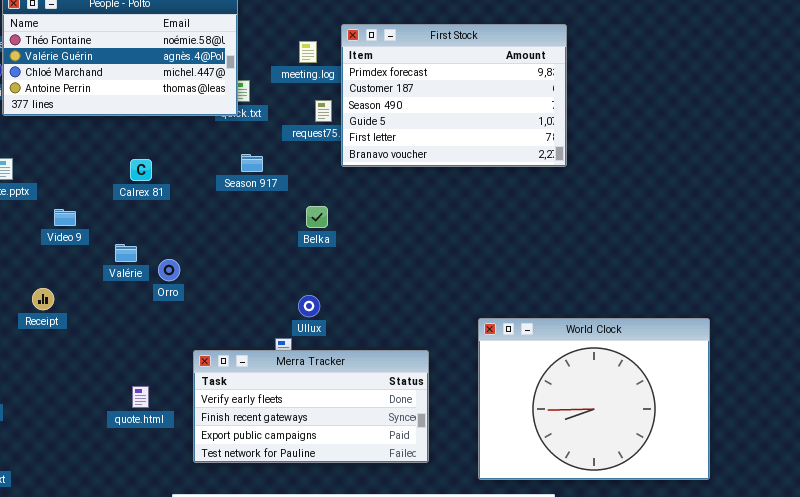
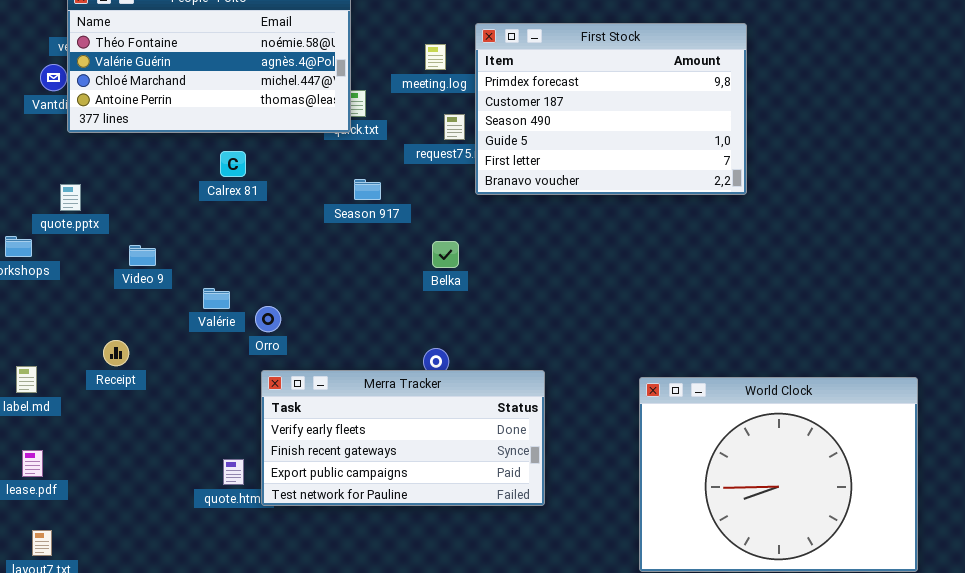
Calrex 81: [130,159,152,181] -> [220,151,246,177], moved
Merra Tracker: [193,350,429,463] -> [261,370,545,506], moved

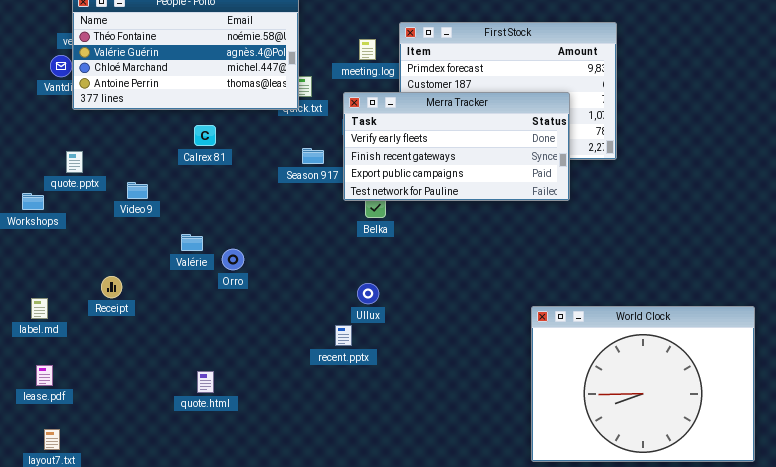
Video 9: [129,245,156,266] -> [127,182,148,199], moved
Merra Tracker: [261,370,545,506] -> [343,92,570,201], moved

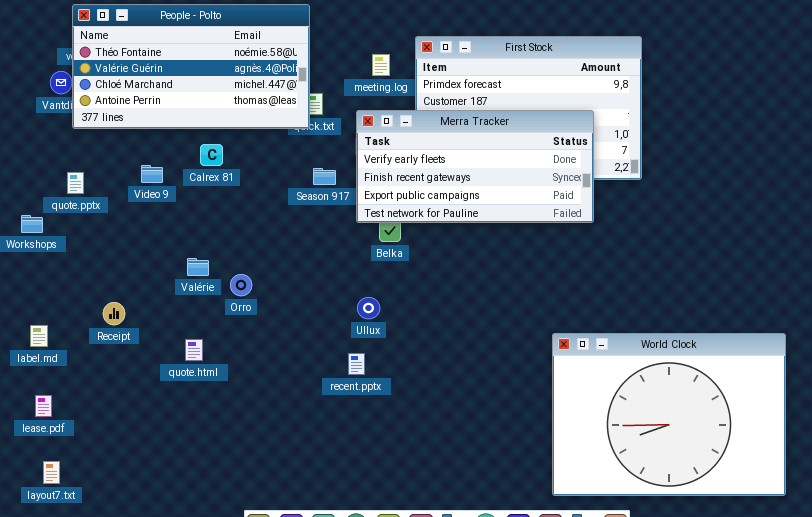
Video 9: [127,182,148,199] -> [141,165,163,183], moved
Ullux: [357,283,379,304] -> [357,297,380,319], moved
quote.html: [197,371,214,393] -> [185,339,203,361], moved

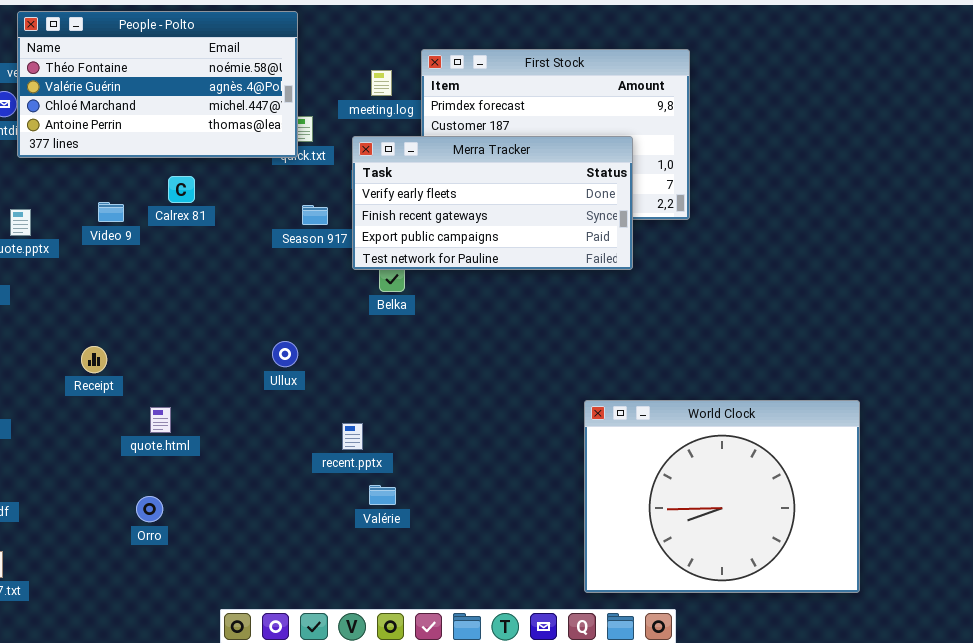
Valérie: [187,258,209,276] -> [369,485,396,505], moved
Orro: [230,274,252,296] -> [136,496,163,522], moved
Ullux: [357,297,380,319] -> [272,341,298,367], moved
Receipt: [103,302,125,325] -> [81,346,107,373], moved

